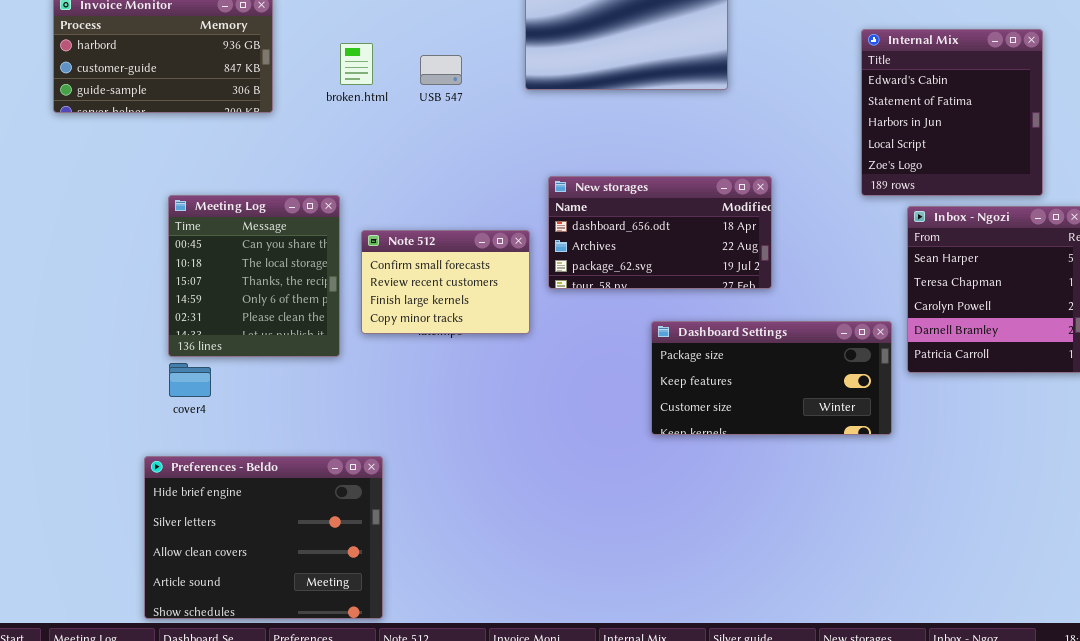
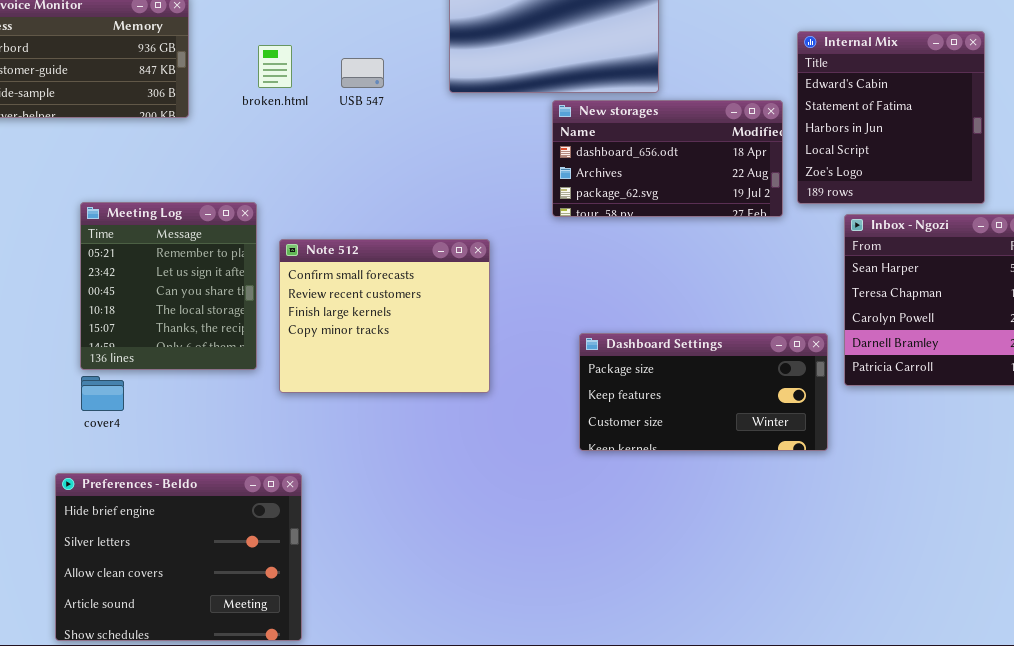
New storages: [548,176,772,289] -> [552,100,783,217], moved
Meeting Log: [168,195,340,357] -> [80,202,257,370], scrolled up 2 rows
Note 512: [361,230,530,334] -> [279,239,490,393], resized

